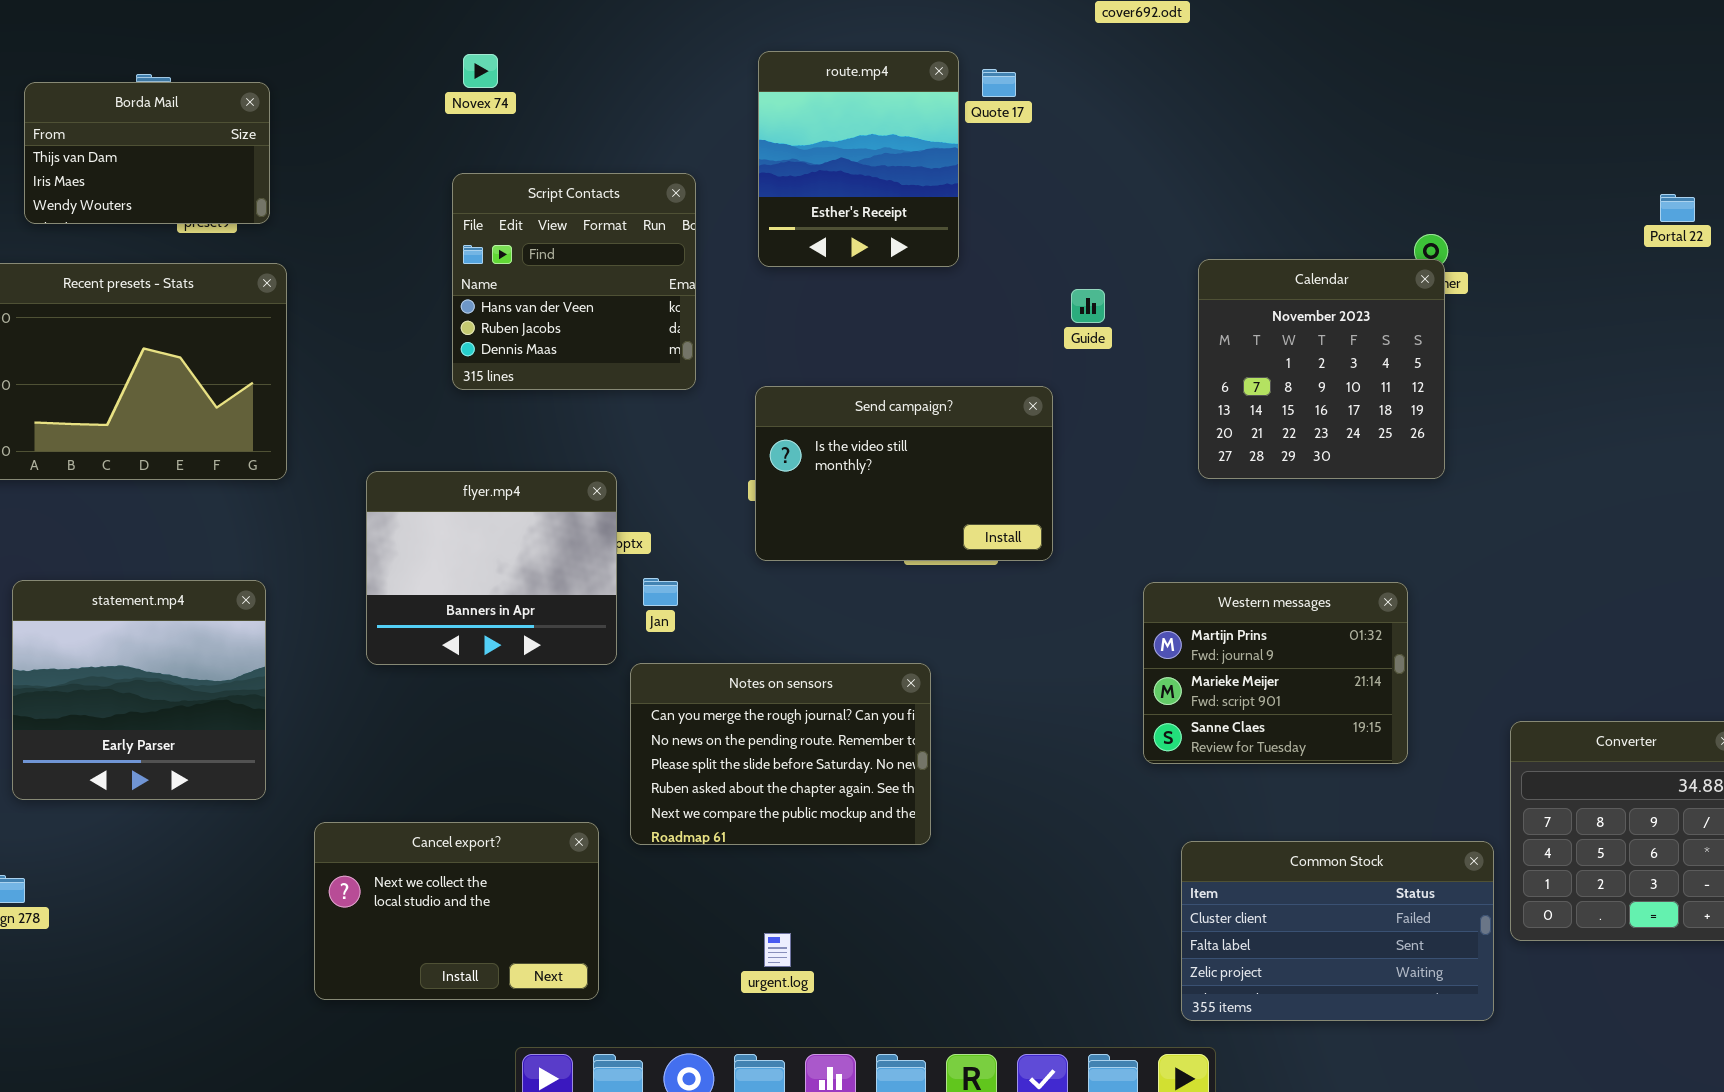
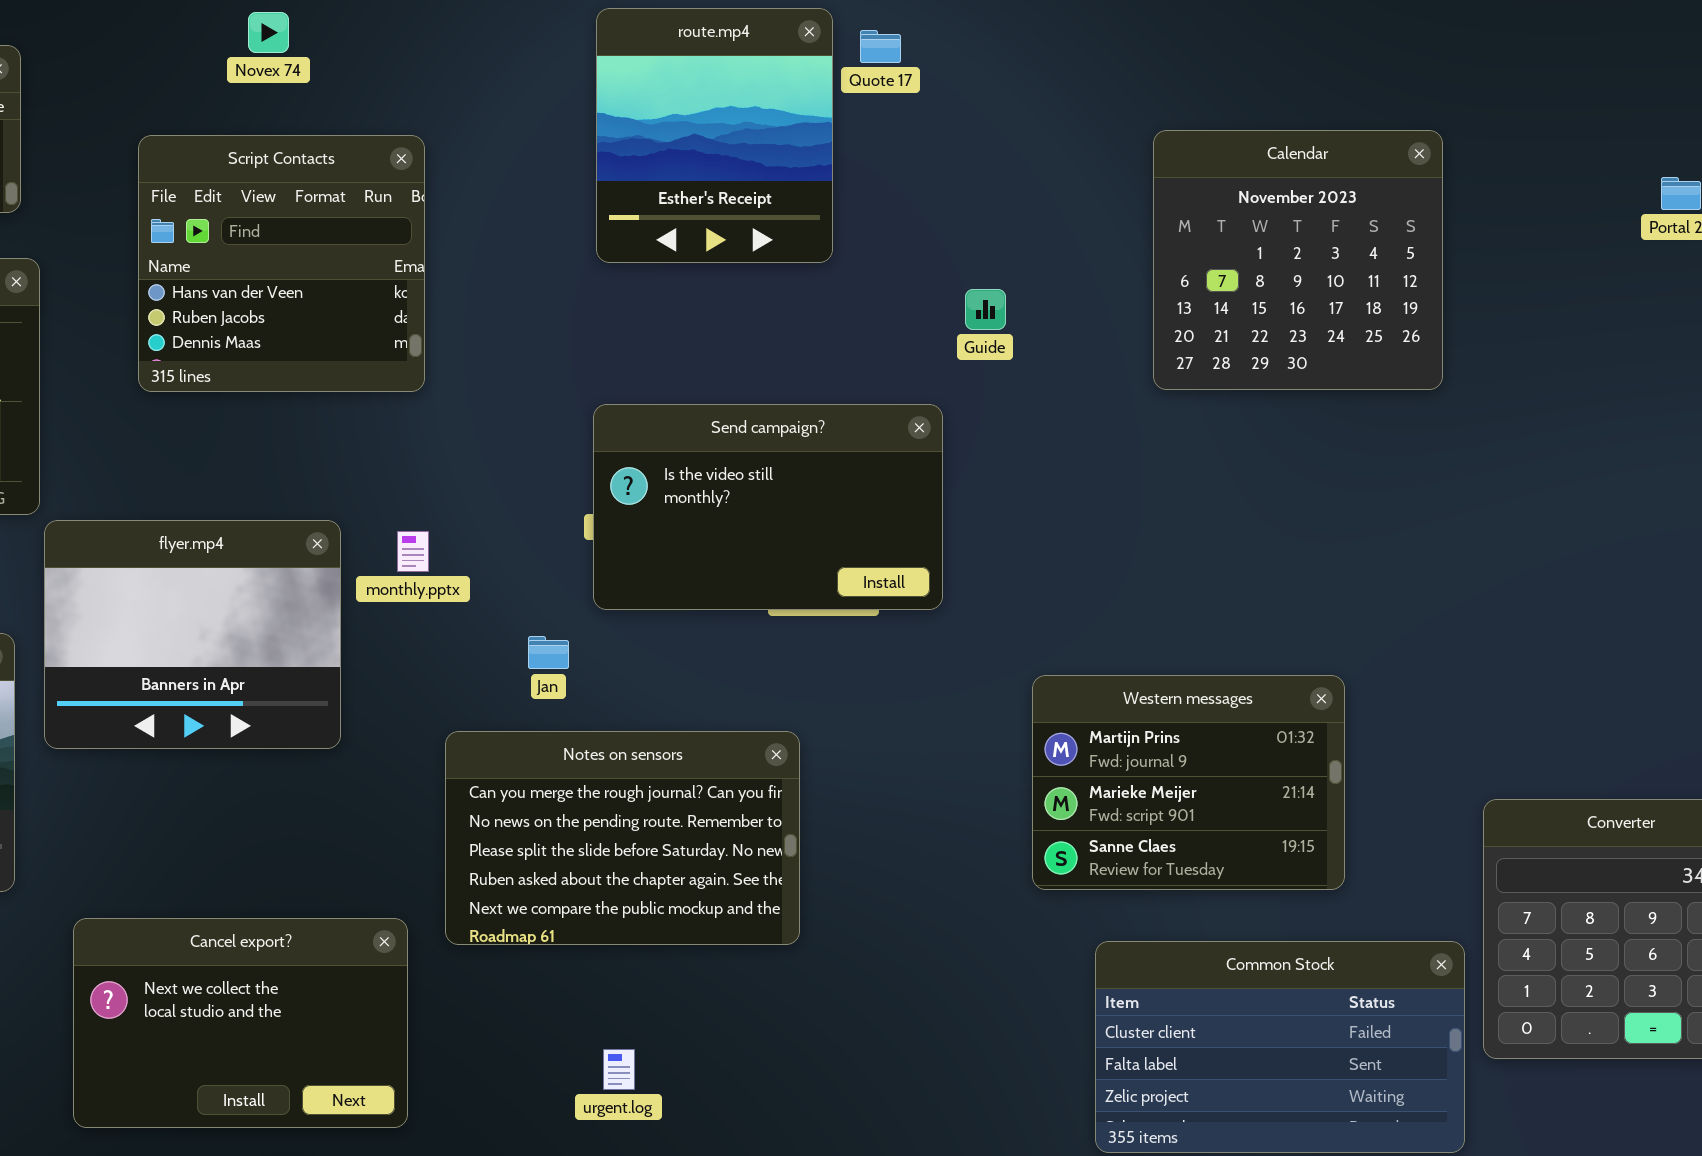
Script Contacts: [452,173,696,390] -> [138,135,425,392], moved
Calendar: [1198,259,1445,479] -> [1153,130,1443,390], moved
flyer.mp4: [366,471,617,665] -> [44,520,341,749], moved
Jan: [643,578,678,606] -> [528,636,569,669], moved
Western messages: [1143,582,1408,764] -> [1032,675,1345,890], moved

